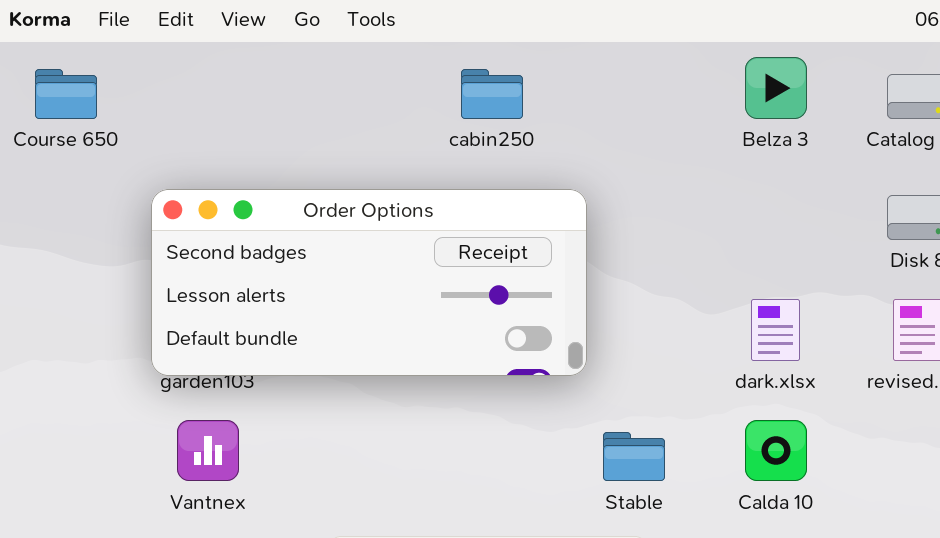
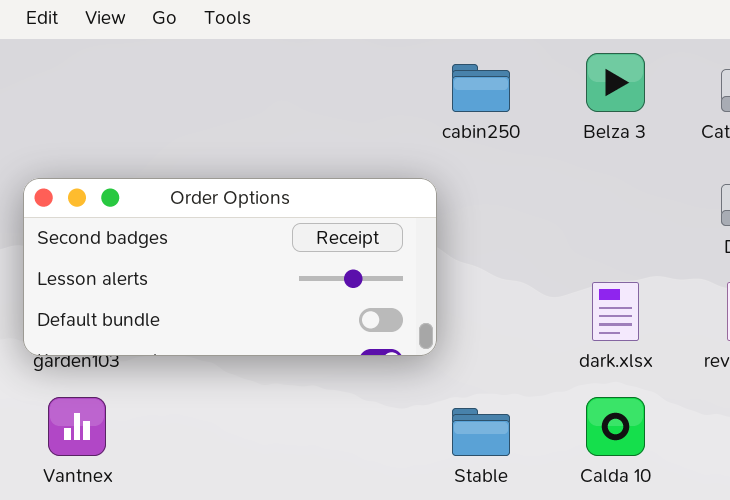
cabin250: [461,69,523,119] -> [452,64,510,112], moved

